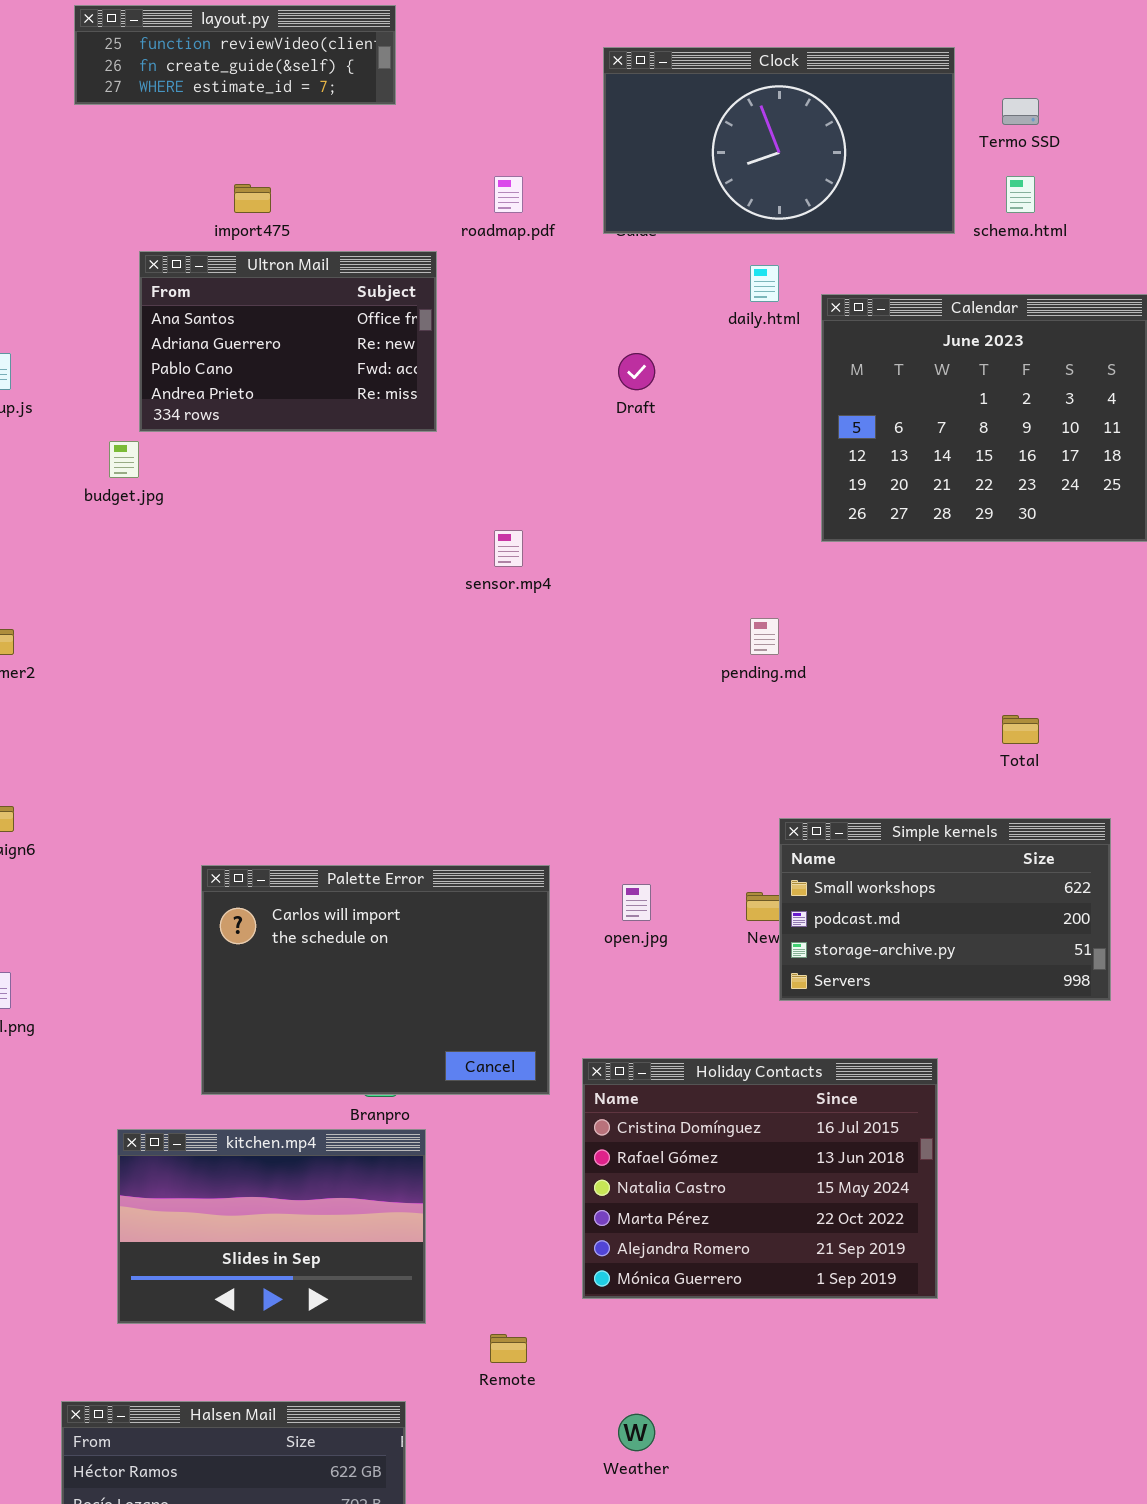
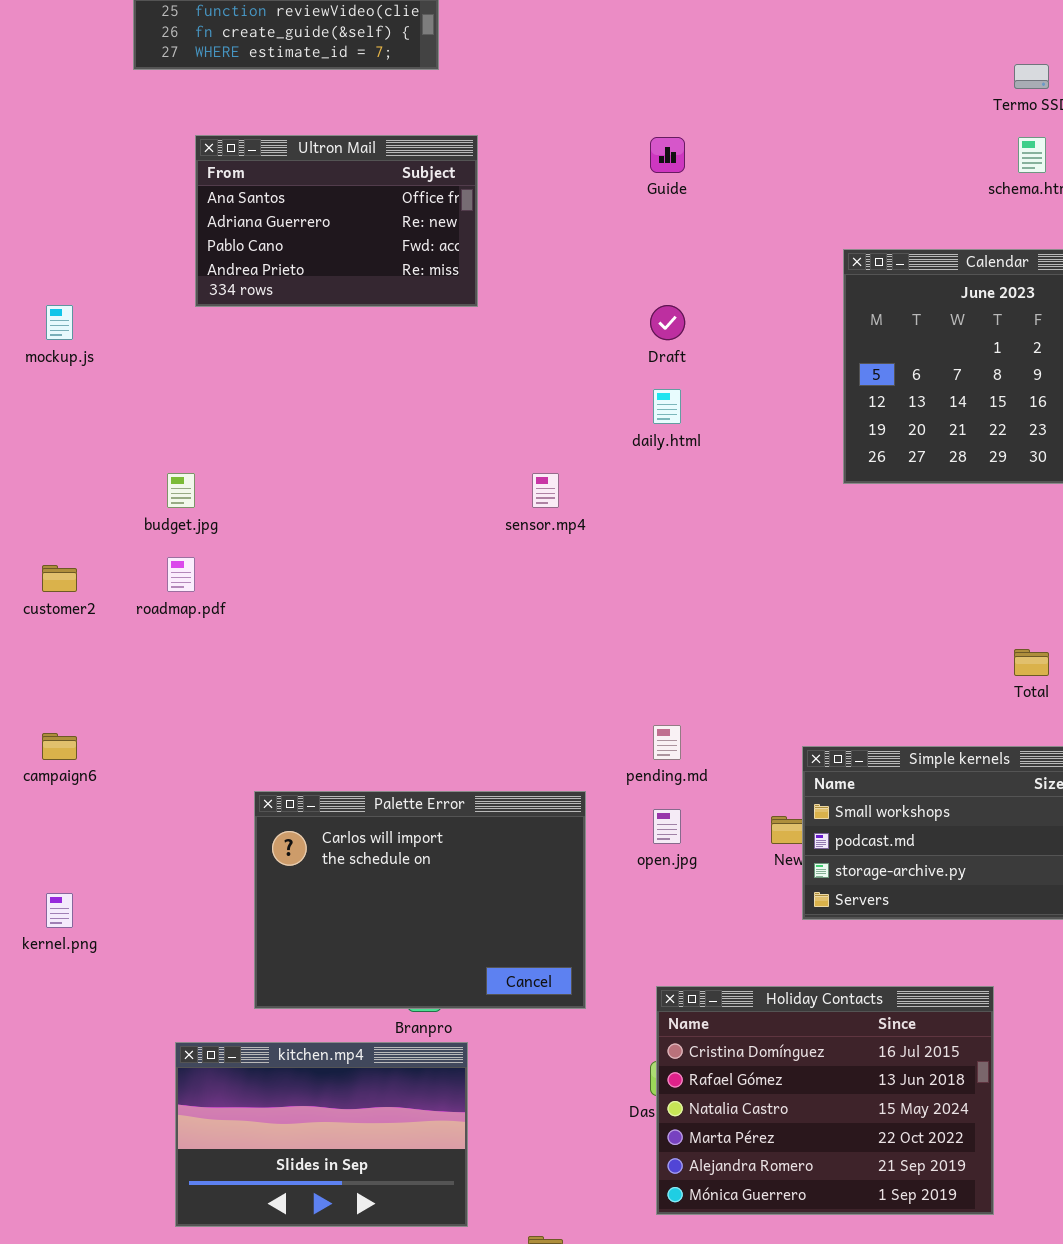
Clock: [603,47,955,234] -> none, closed
roadmap.pdf: [494,176,523,213] -> [167,557,195,592], moved
Ultron Mail: [139,251,437,432] -> [195,135,478,307], moved
daily.html: [750,265,779,302] -> [653,389,681,424], moved
budget.jpg: [109,441,139,478] -> [167,473,195,508], moved
pending.md: [750,618,779,655] -> [653,725,681,760], moved
Holiday Contacts: [582,1058,938,1299] -> [656,986,994,1215], moved

